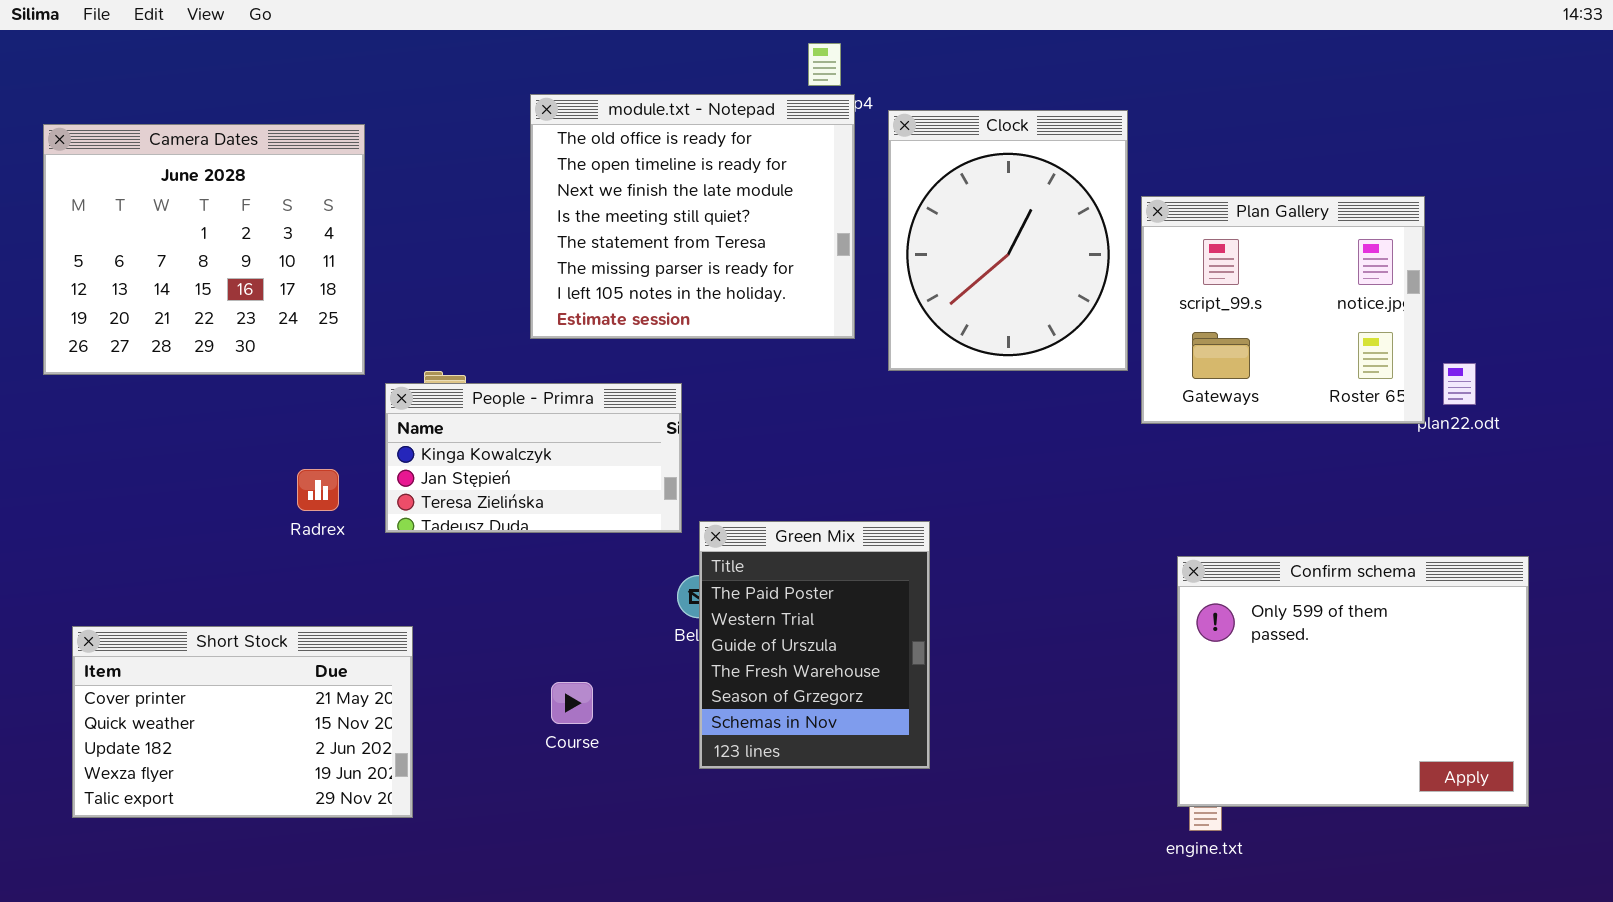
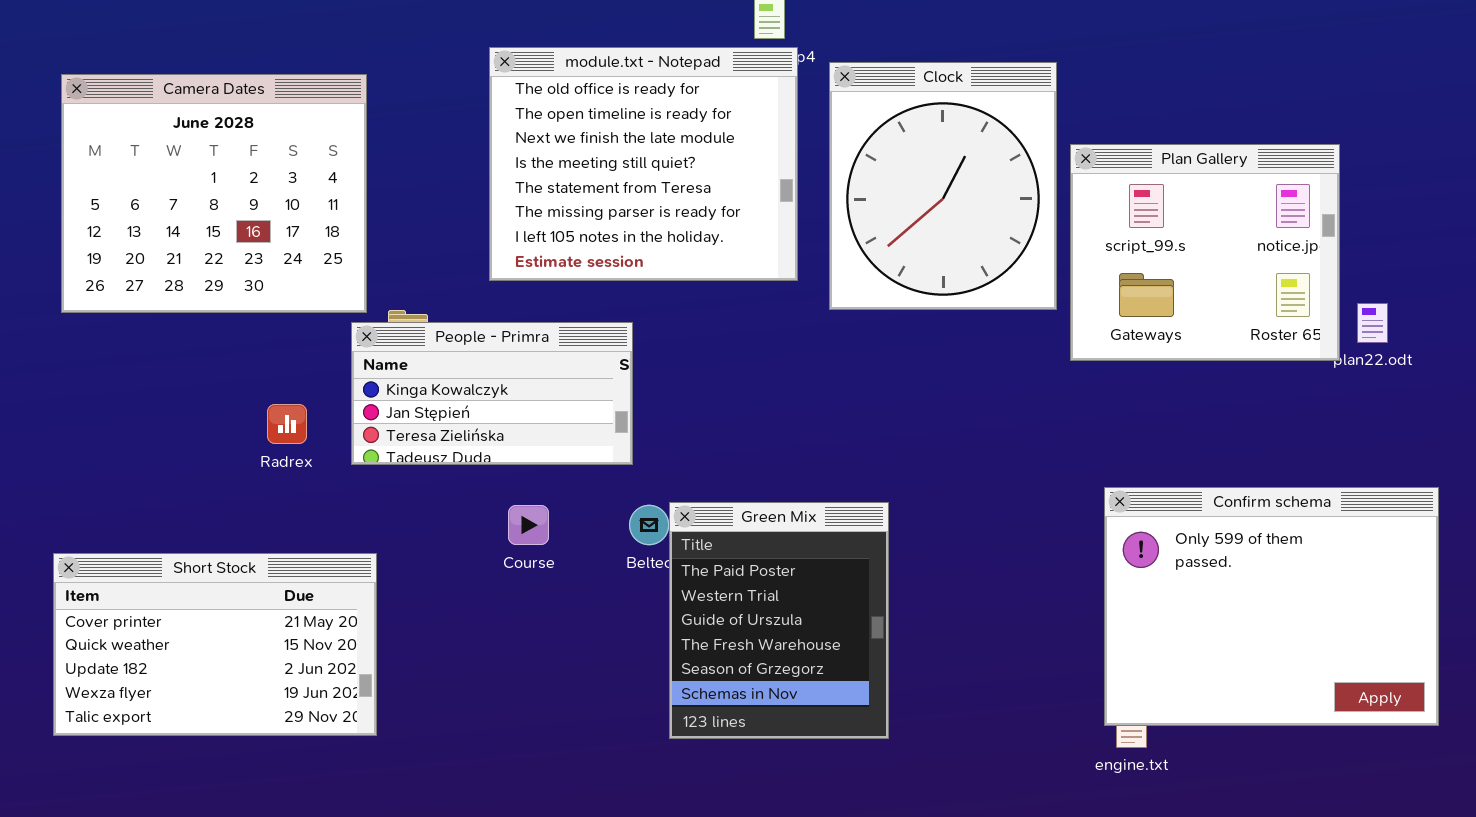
Camera Dates: [43,124,365,375] -> [61,74,367,313], moved
Green Mix: [699,521,930,769] -> [669,502,889,739], moved
Course: [551,682,593,724] -> [508,505,549,545], moved

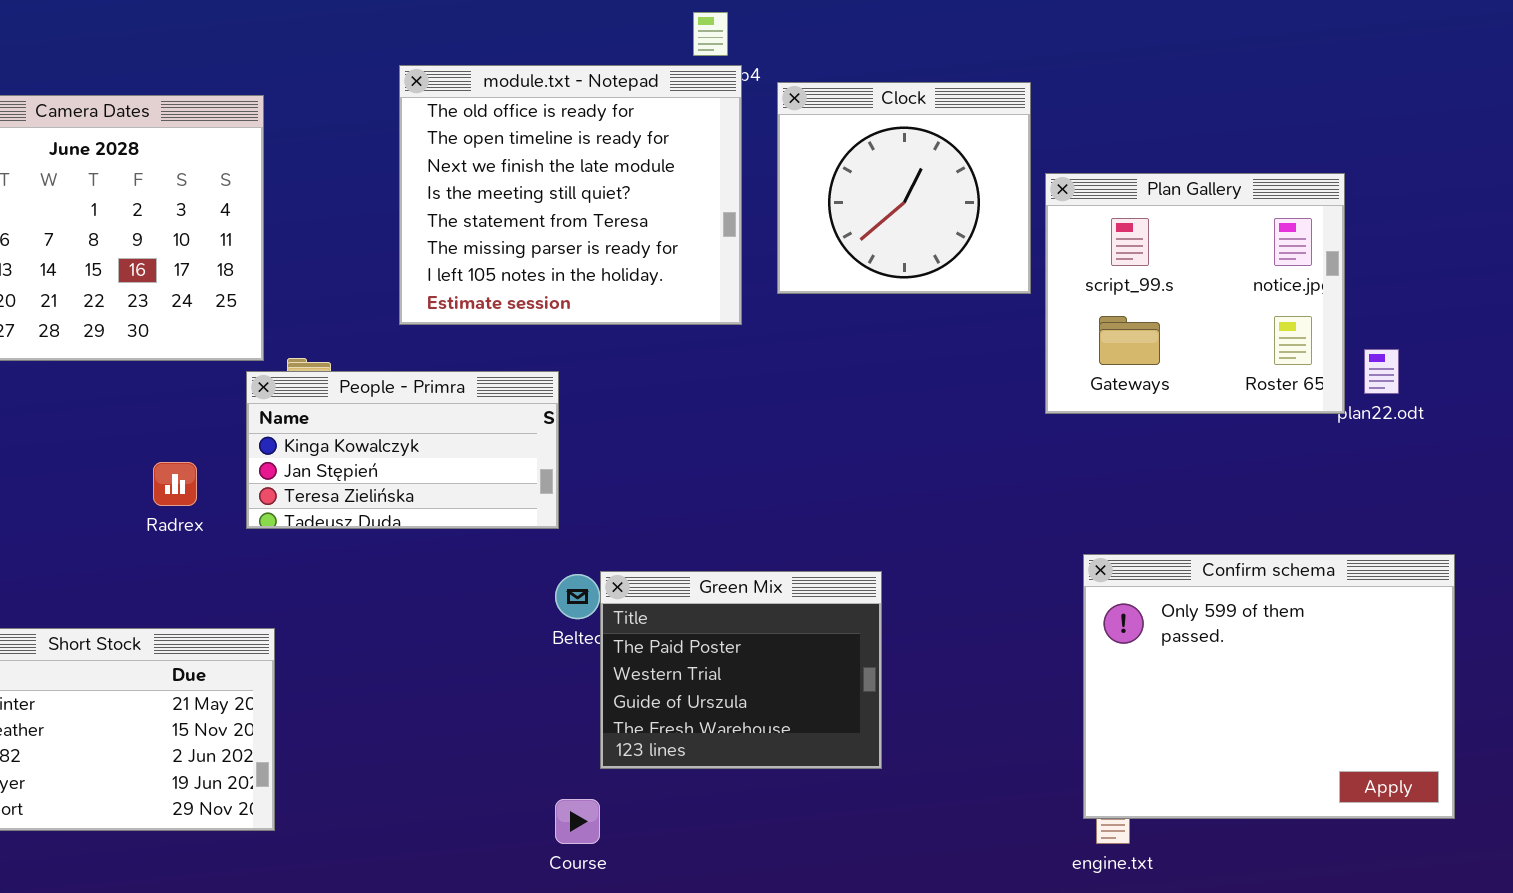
Clock: [829,62,1057,310] -> [777,82,1031,294], resized
Green Mix: [669,502,889,739] -> [600,571,882,769], resized
Course: [508,505,549,545] -> [555,799,600,844], moved

